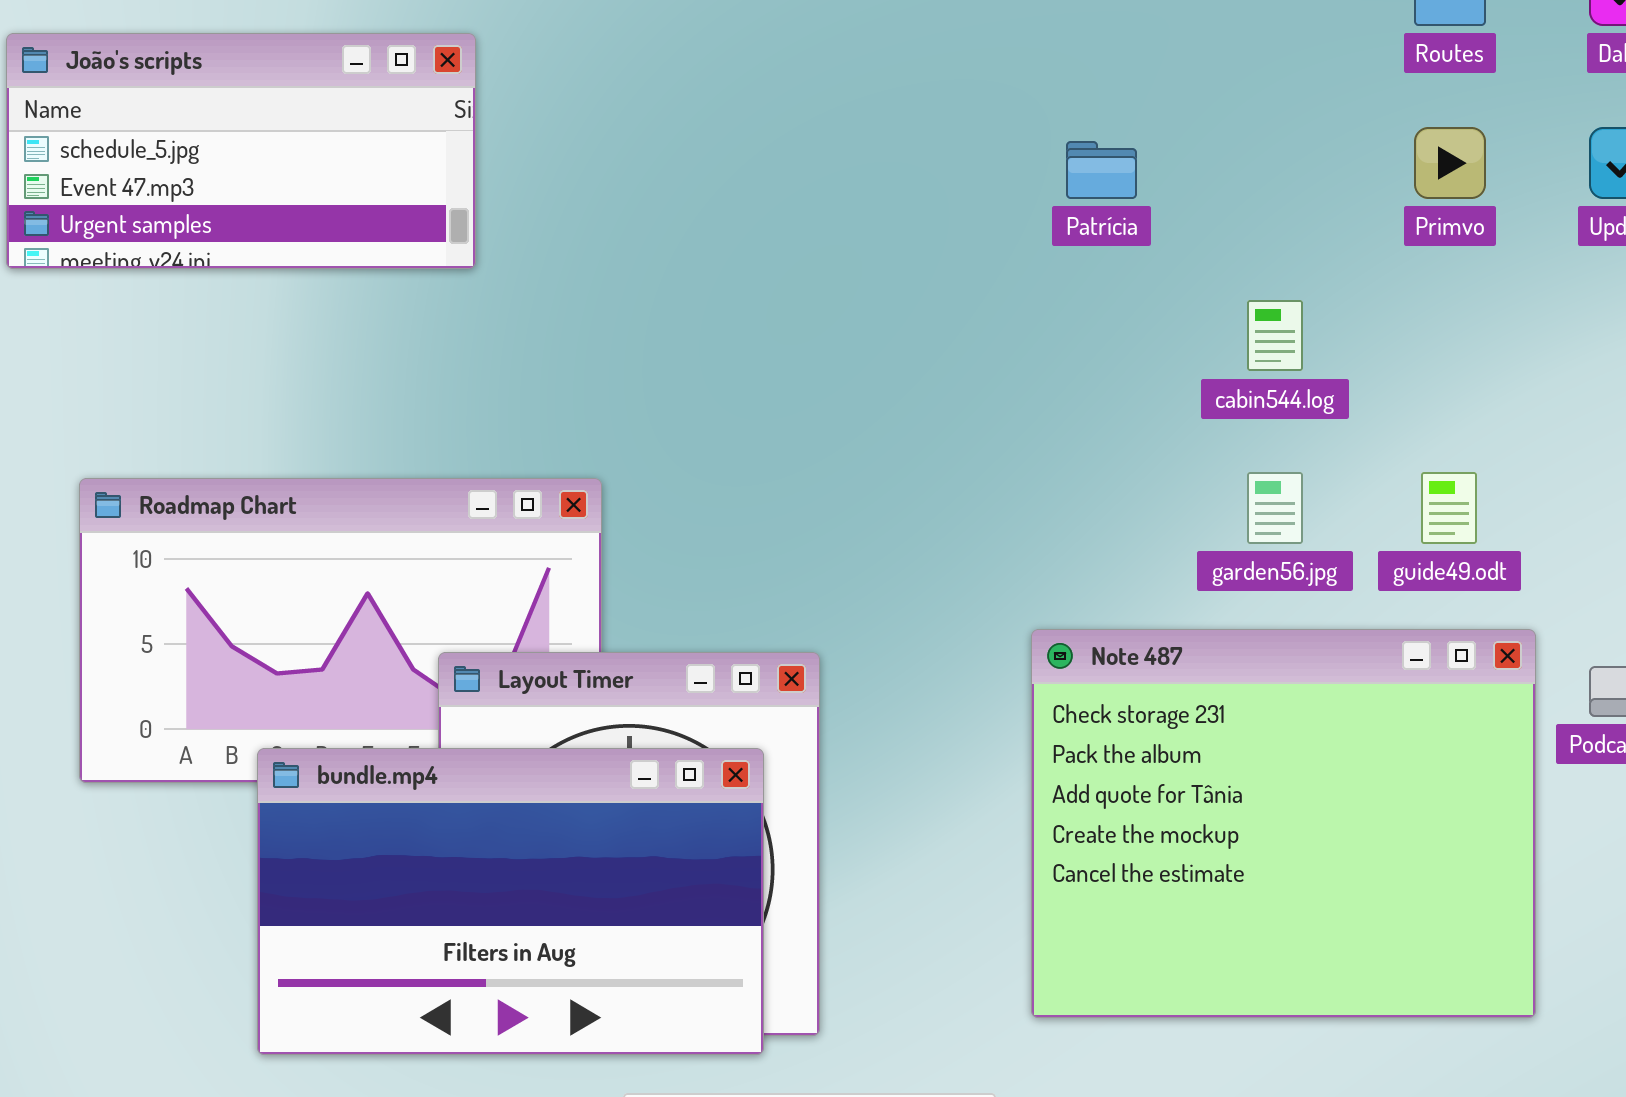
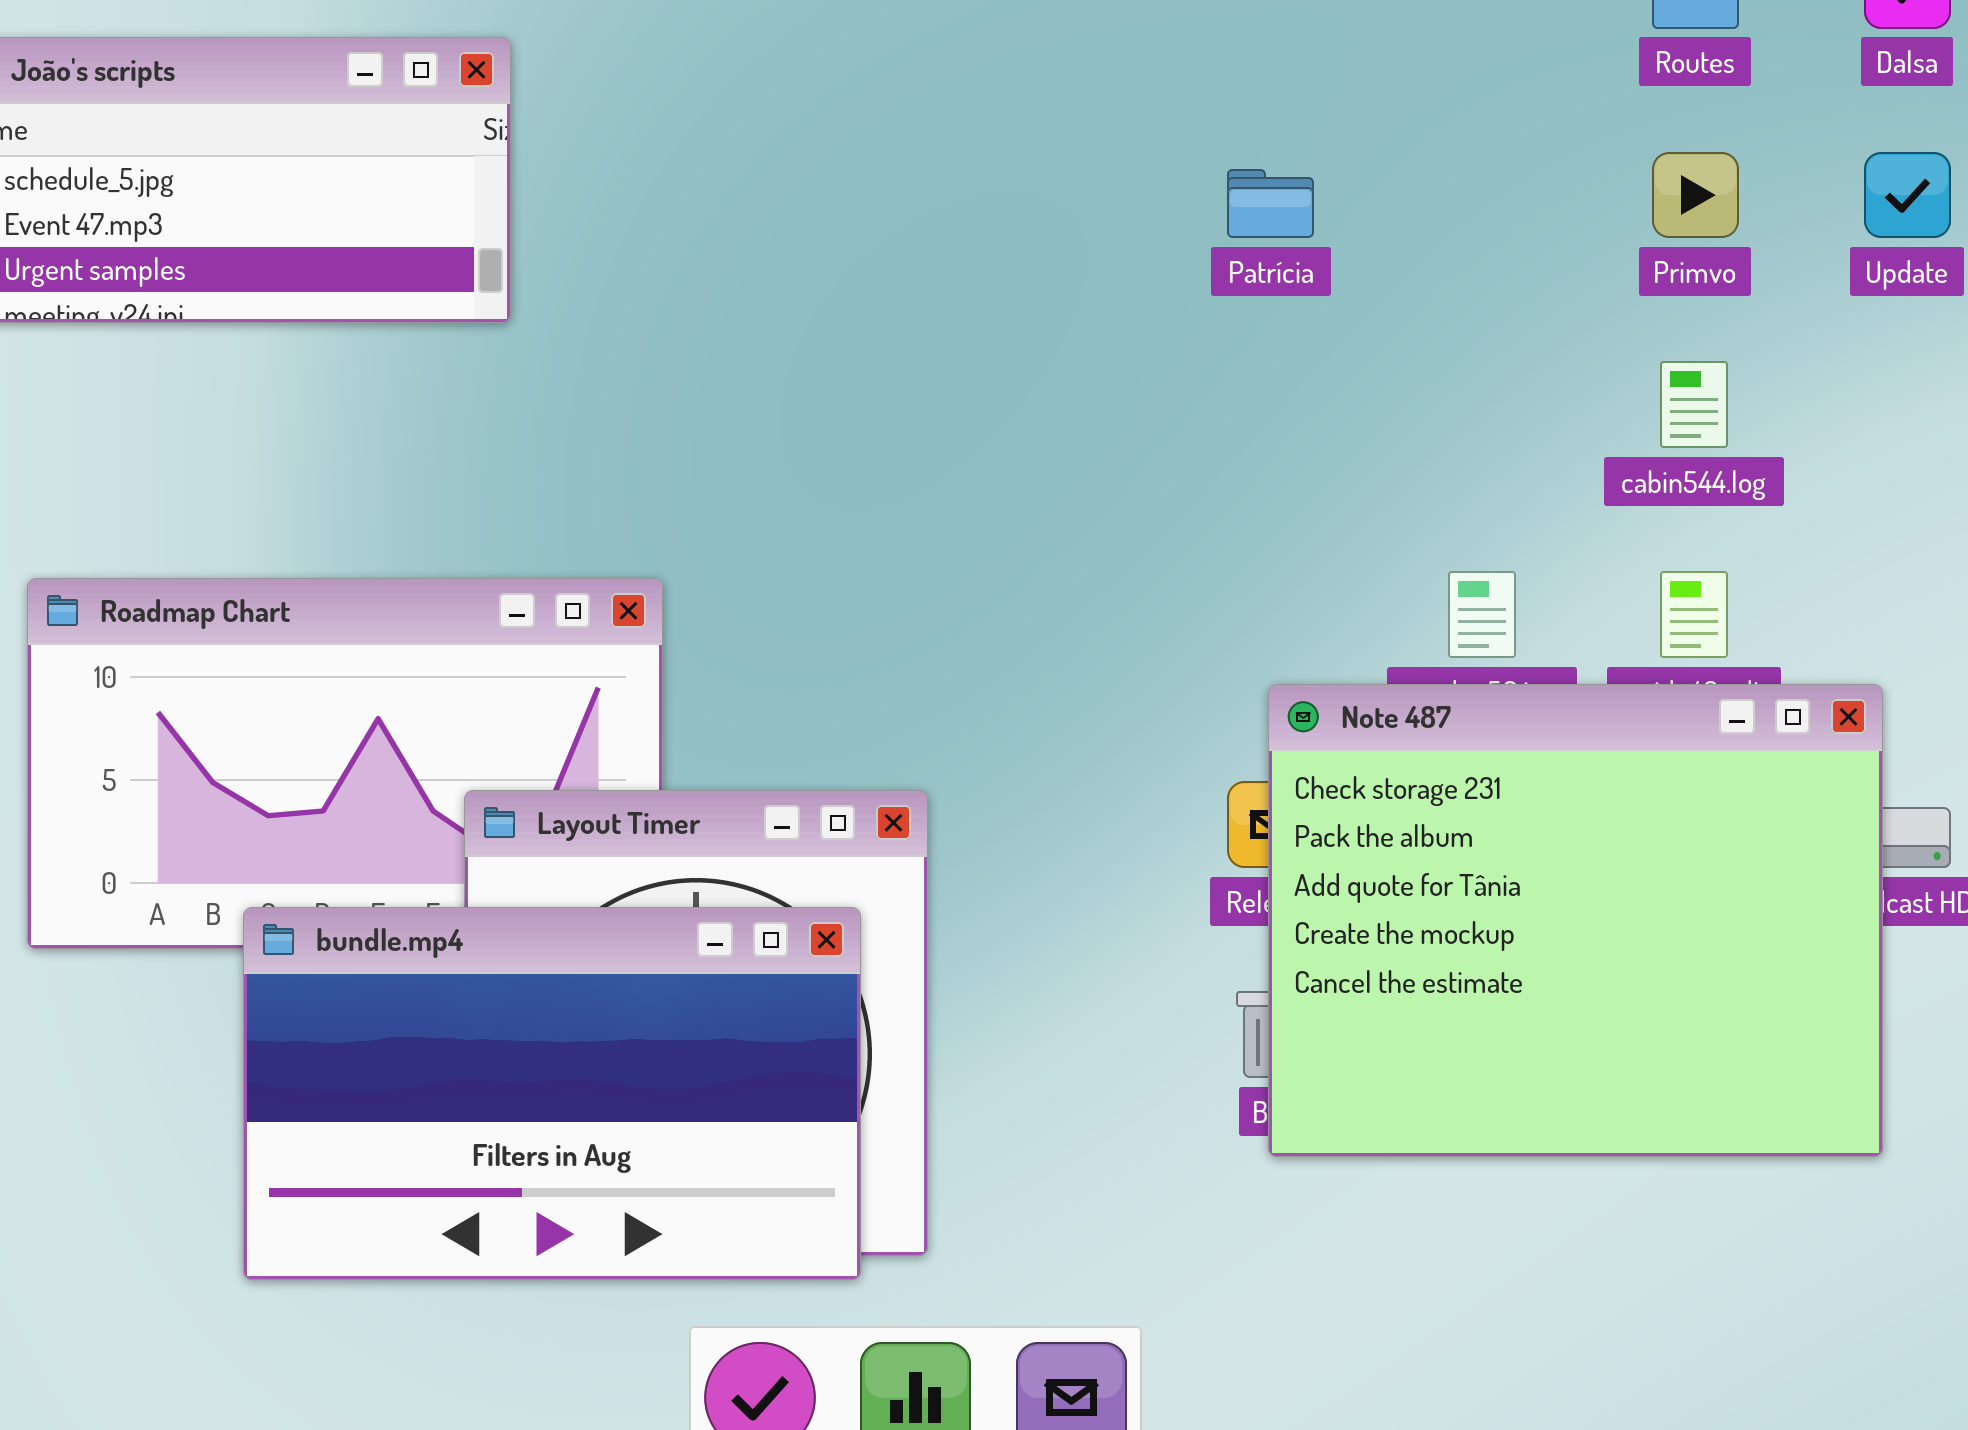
cabin544.log: [1247,300,1303,371] -> [1660,361,1728,448], moved
Note 487: [1031,629,1536,1018] -> [1268,684,1883,1157], moved

